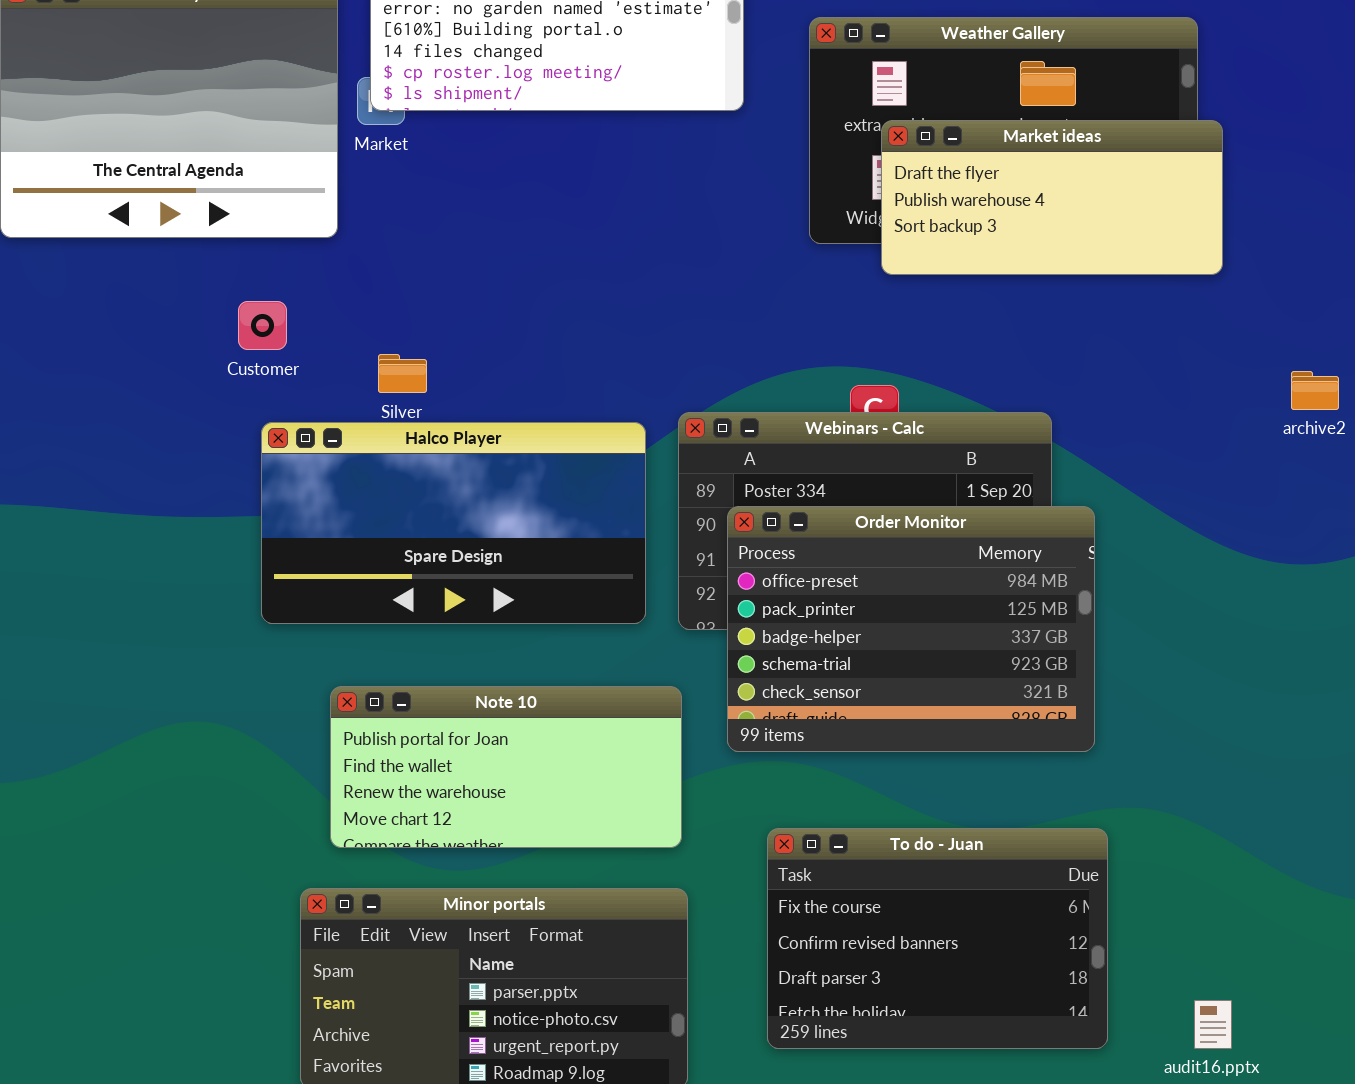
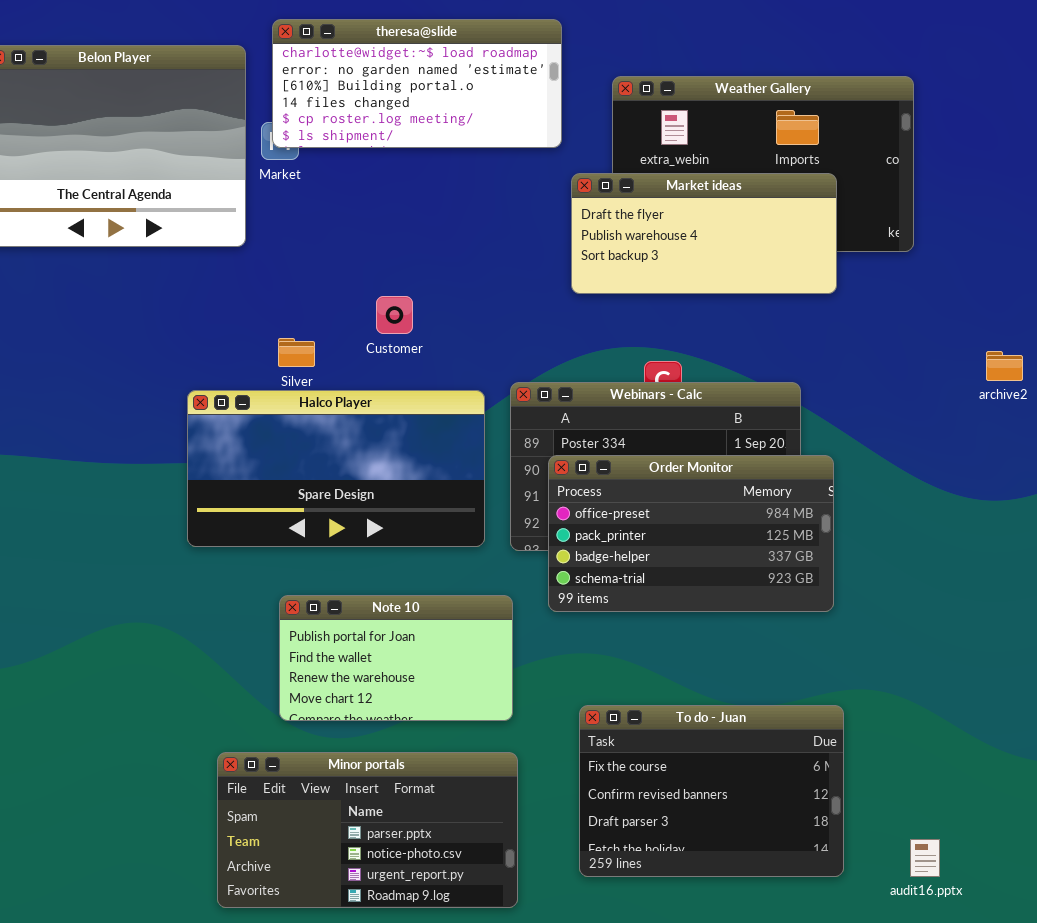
Market ideas: [881,120,1223,275] -> [571,173,837,294], moved
Customer: [238,301,287,350] -> [376,296,413,334], moved
Order Monitor: [727,506,1095,752] -> [548,455,834,612], resized
Note 10: [330,686,682,848] -> [279,595,513,721], resized

